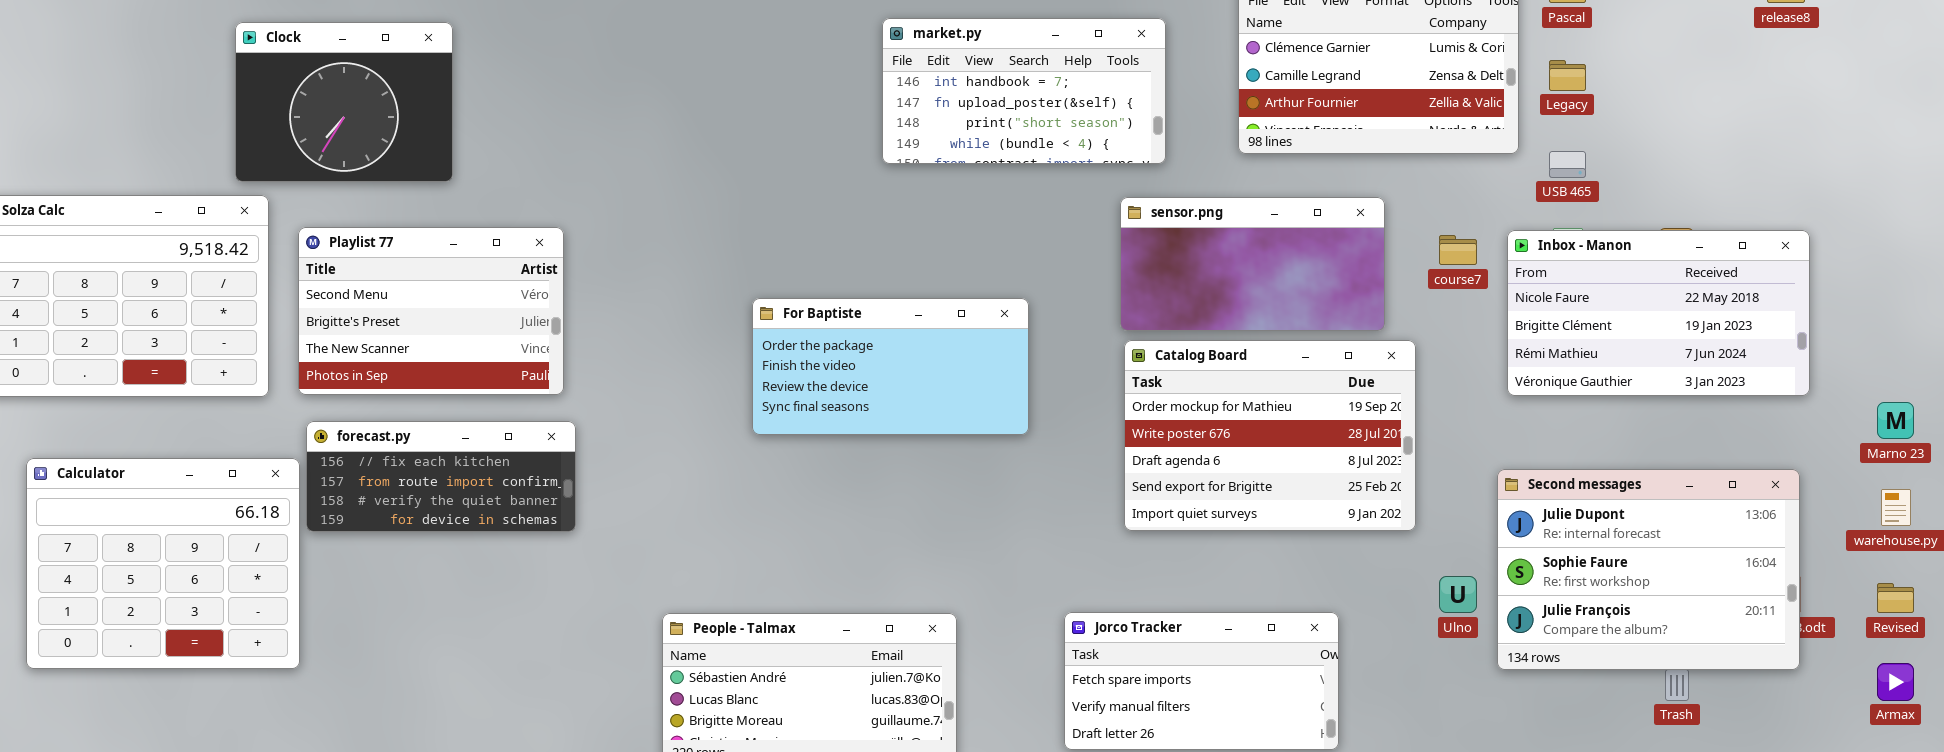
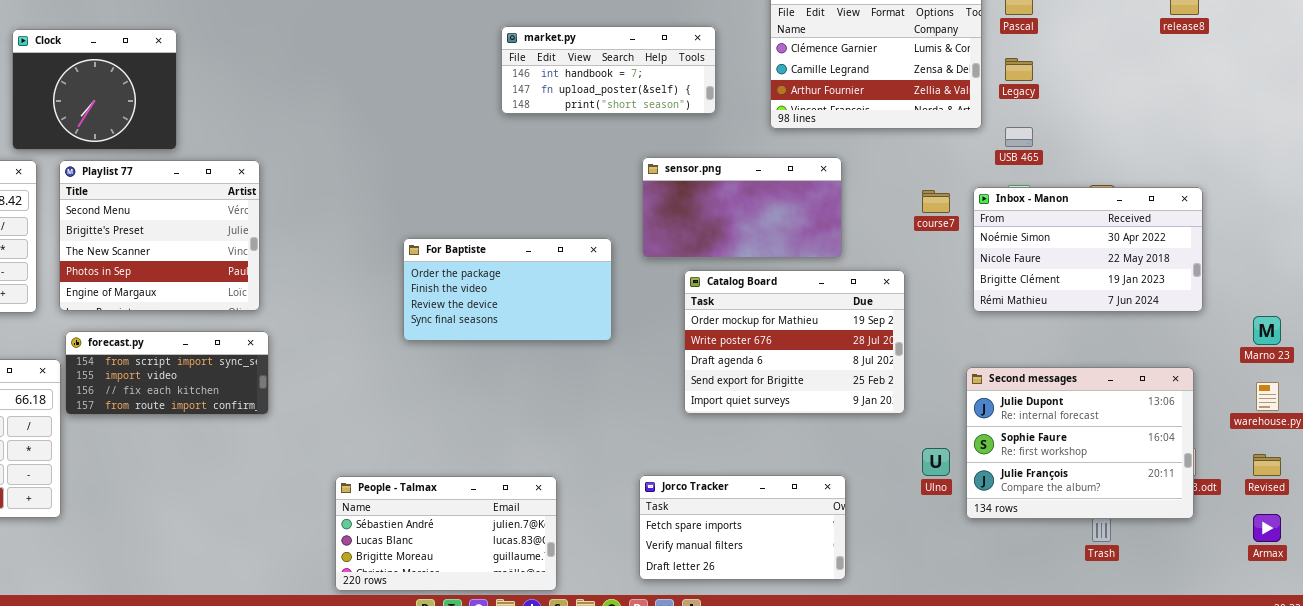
market.py: [882,18,1166,164] -> [501,26,716,114], resized
sensor.png: [1120,197,1385,331] -> [642,157,842,258], moved
Playlist 77: [298,227,564,395] -> [59,160,260,311], resized
Inbox - Manon: [1507,230,1810,396] -> [973,187,1203,312], scrolled up 1 row
forecast.py: [306,421,576,532] -> [65,331,269,415], scrolled up 2 rows

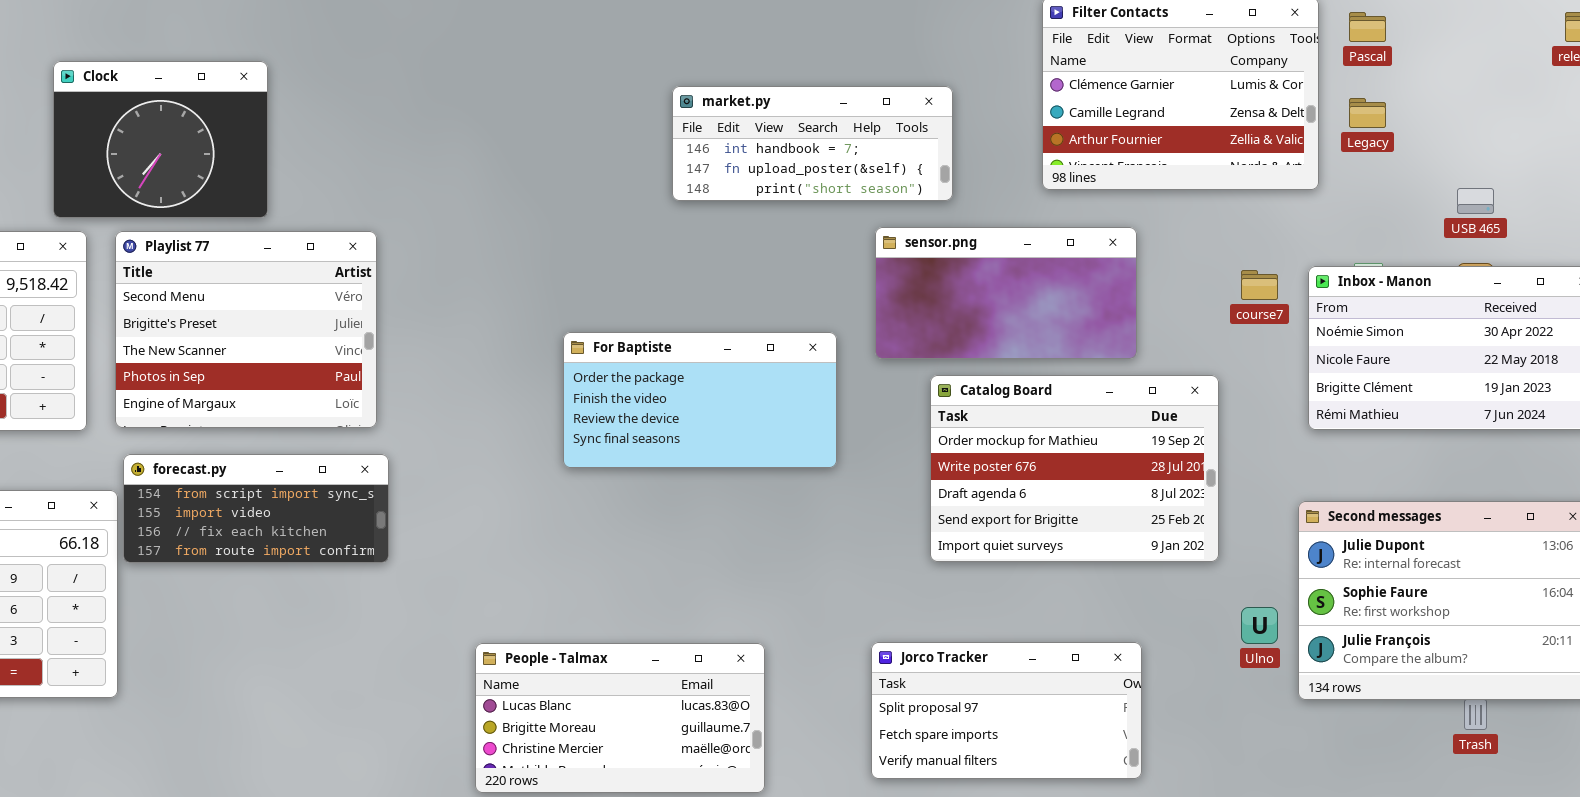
market.py: [501,26,716,114] -> [672,86,953,201], moved
USB 465: [1005,127,1033,147] -> [1457,188,1494,214], moved
Jorco Tracker: [639,475,846,580] -> [871,642,1142,779], scrolled up 1 row
People - Talmax: [335,476,557,591] -> [475,643,765,793], scrolled down 1 row

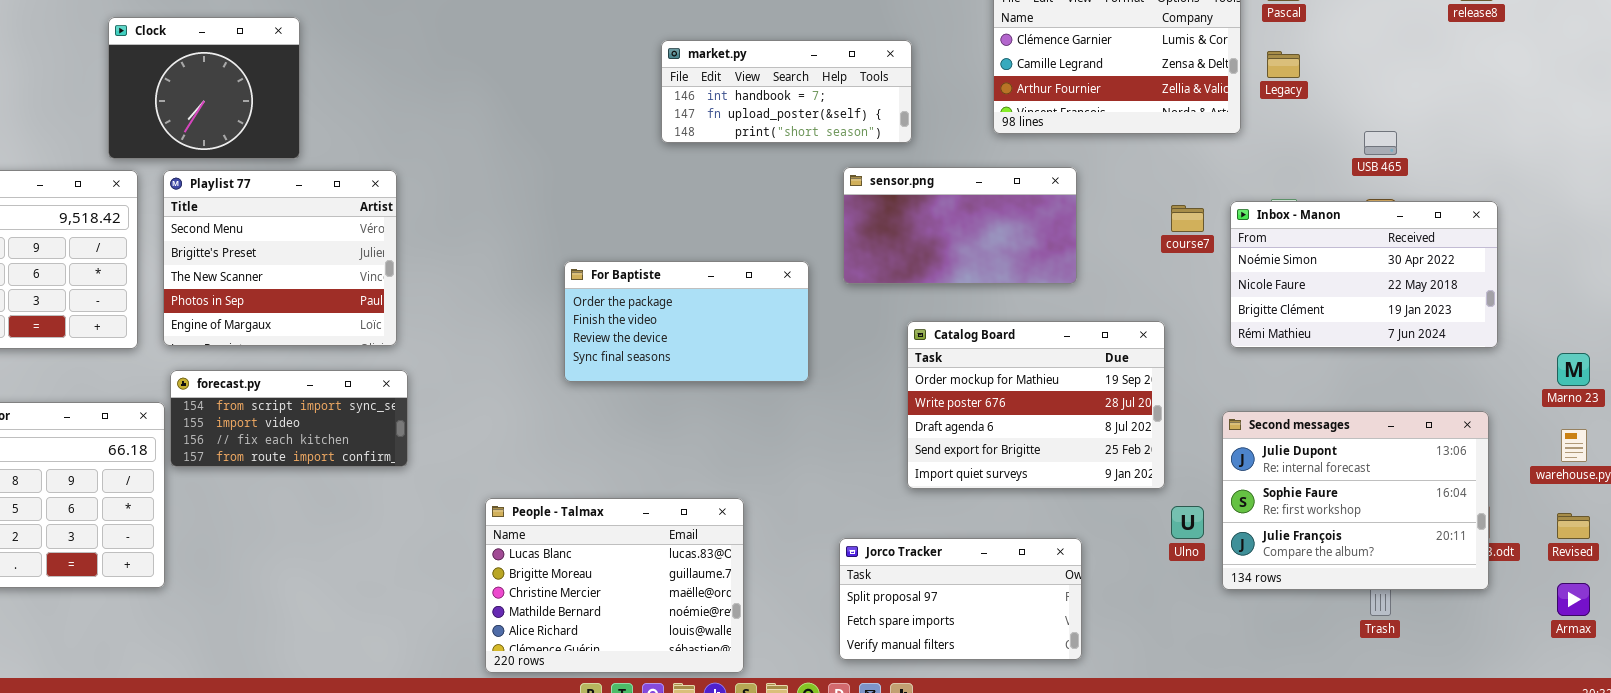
Catalog Board: [930,375,1219,562] -> [907,321,1165,489], moved
People - Talmax: [475,643,765,793] -> [485,498,744,673], resized

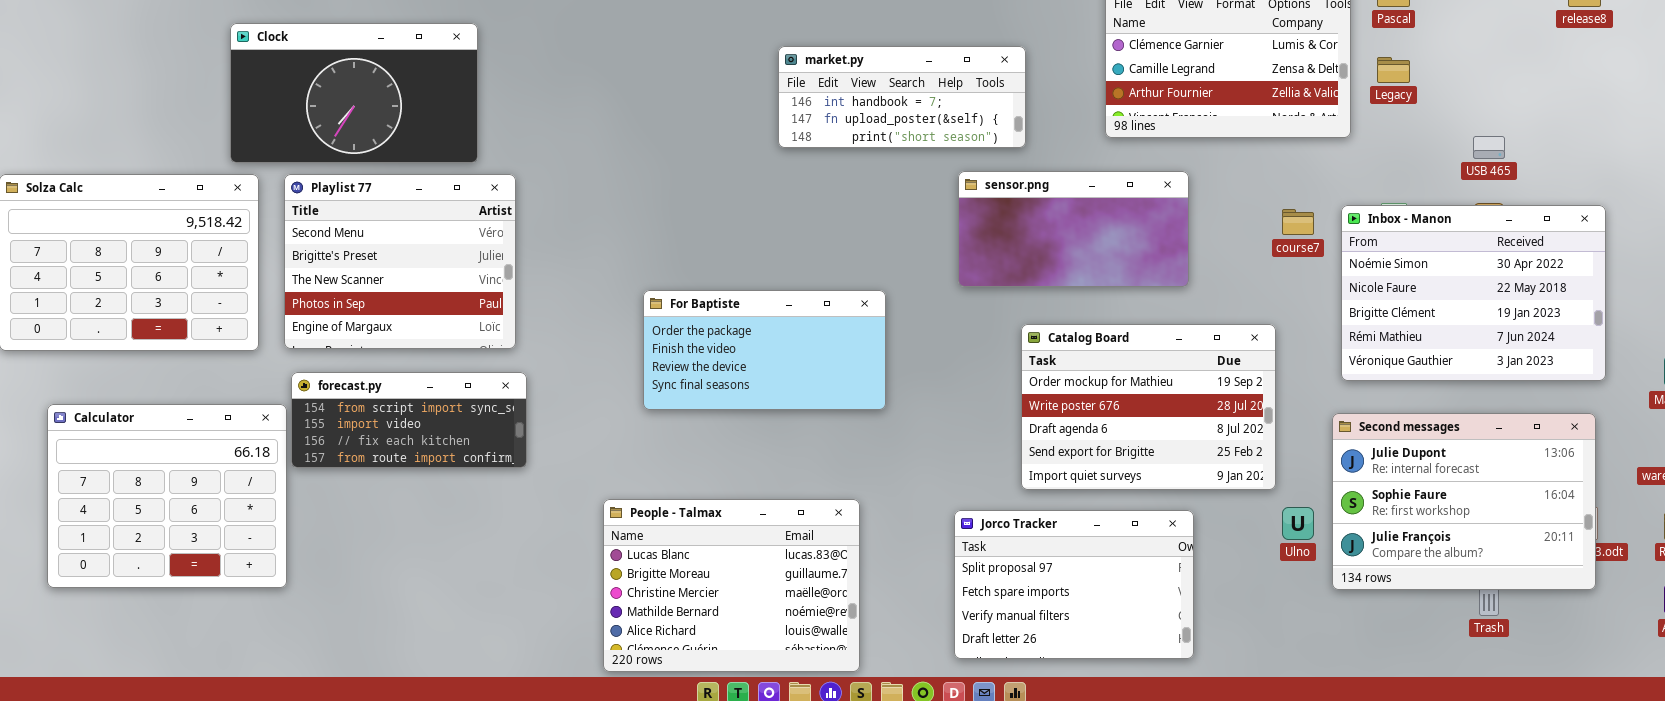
Clock: [108,17,300,159] -> [230,23,478,163], resized
Inbox - Manon: [1230,201,1498,348] -> [1341,205,1606,381], resized
For Baptiste: [564,261,809,382] -> [643,290,886,410], moved
Jorco Tracker: [839,538,1082,660] -> [954,510,1194,659], resized

